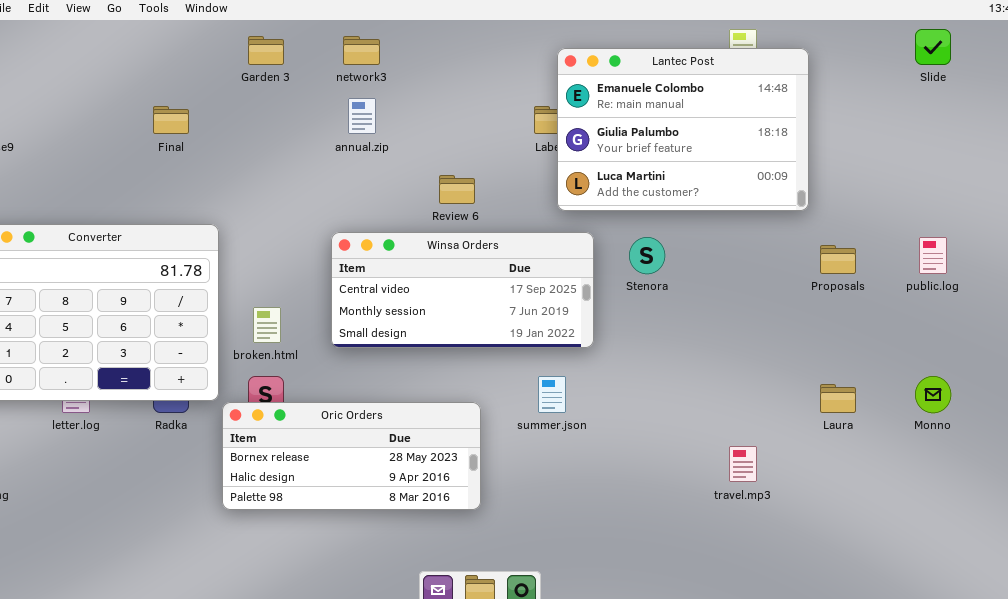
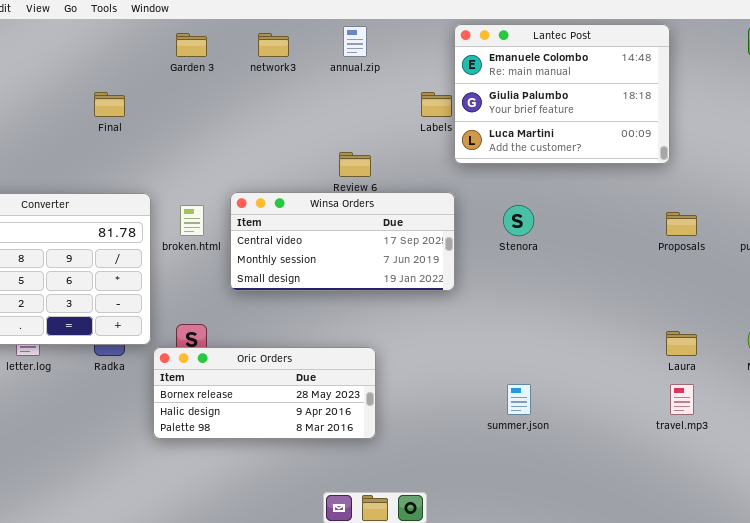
Lantec Post: [557,48,809,211] -> [454,24,670,164], moved
annual.zip: [348,98,376,134] -> [343,26,367,57], moved
Winsa Orders: [331,232,594,348] -> [230,192,455,291], moved
broken.html: [253,307,281,343] -> [180,205,204,236], moved
summer.json: [538,376,566,413] -> [507,384,531,415], moved
travel.mp3: [729,446,757,482] -> [670,384,694,415], moved

